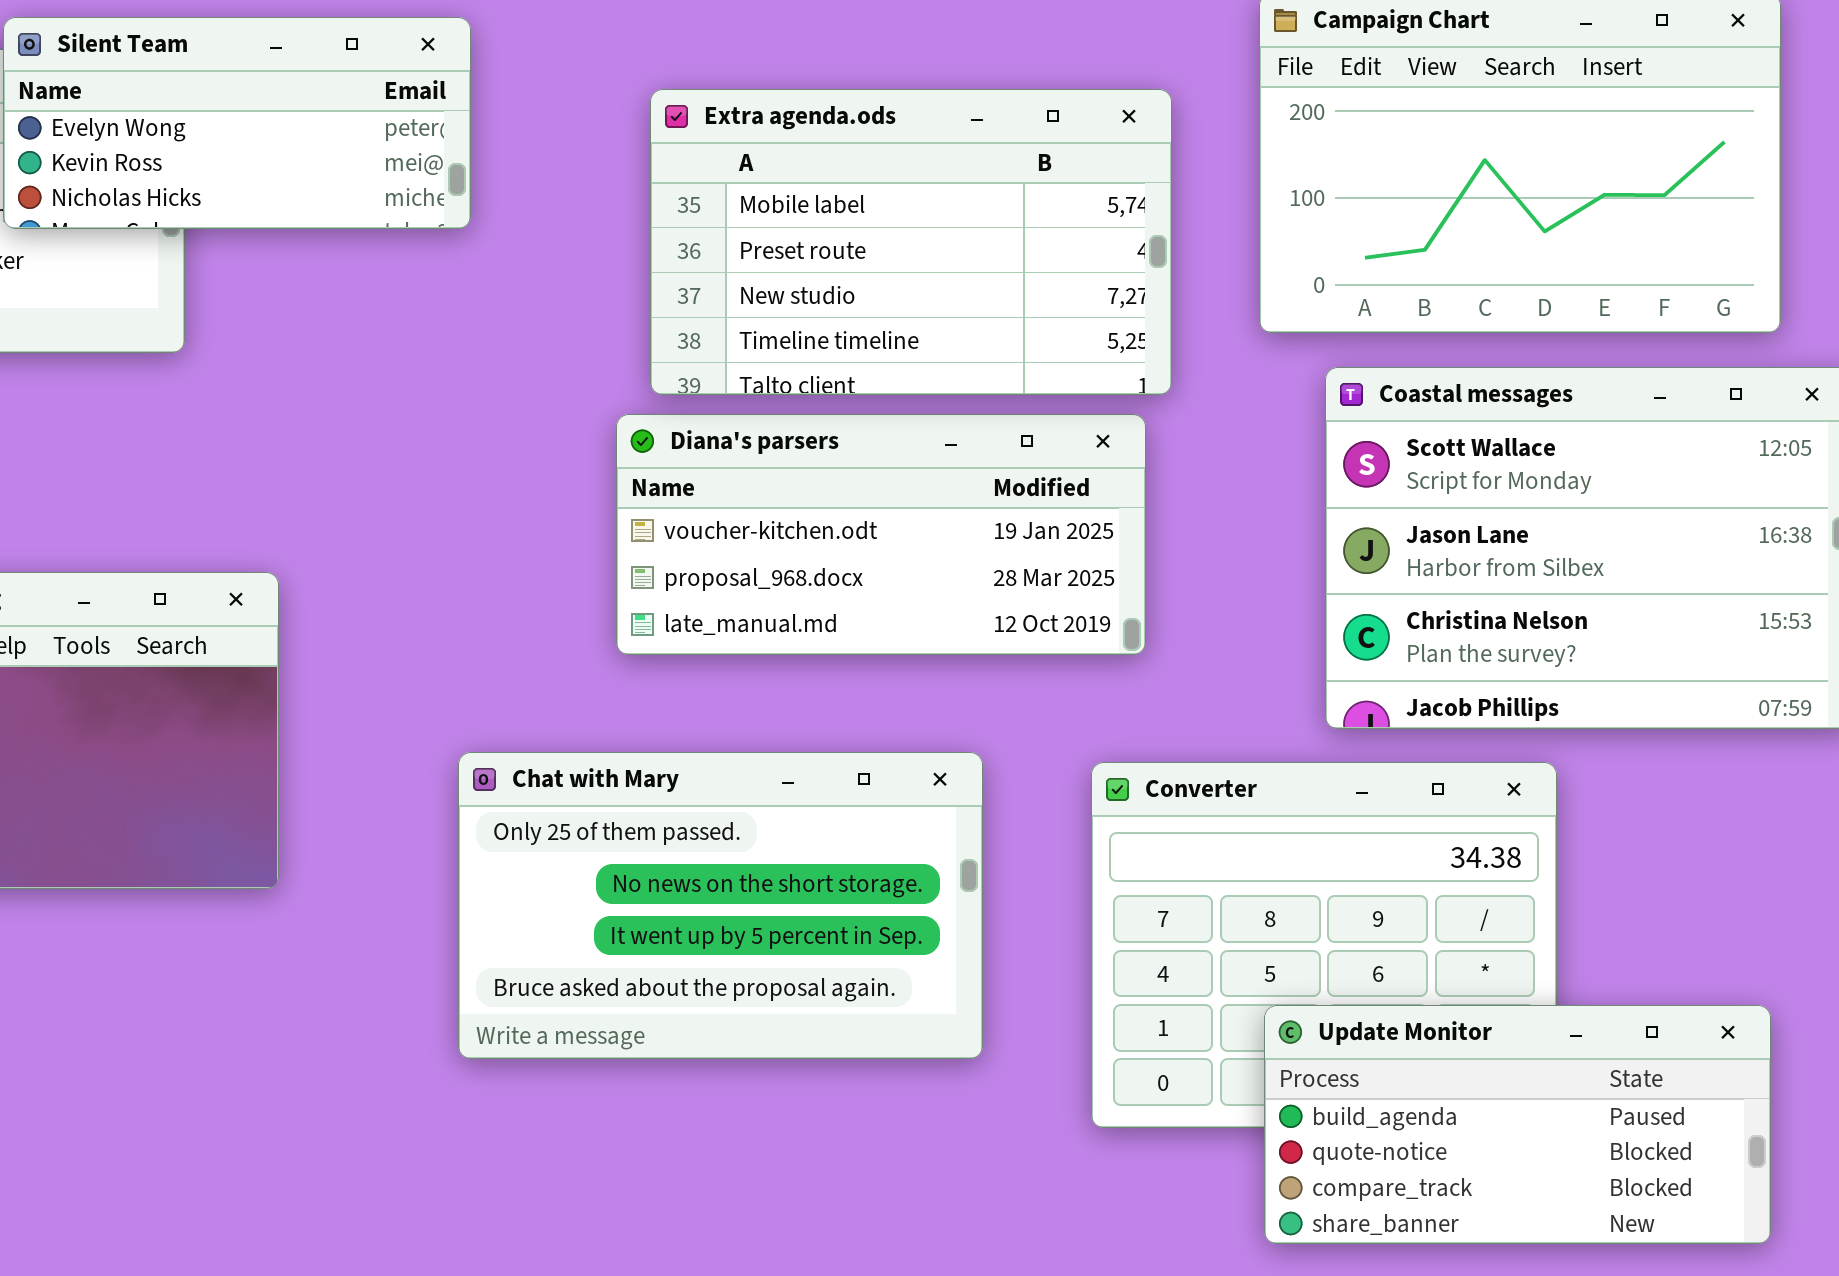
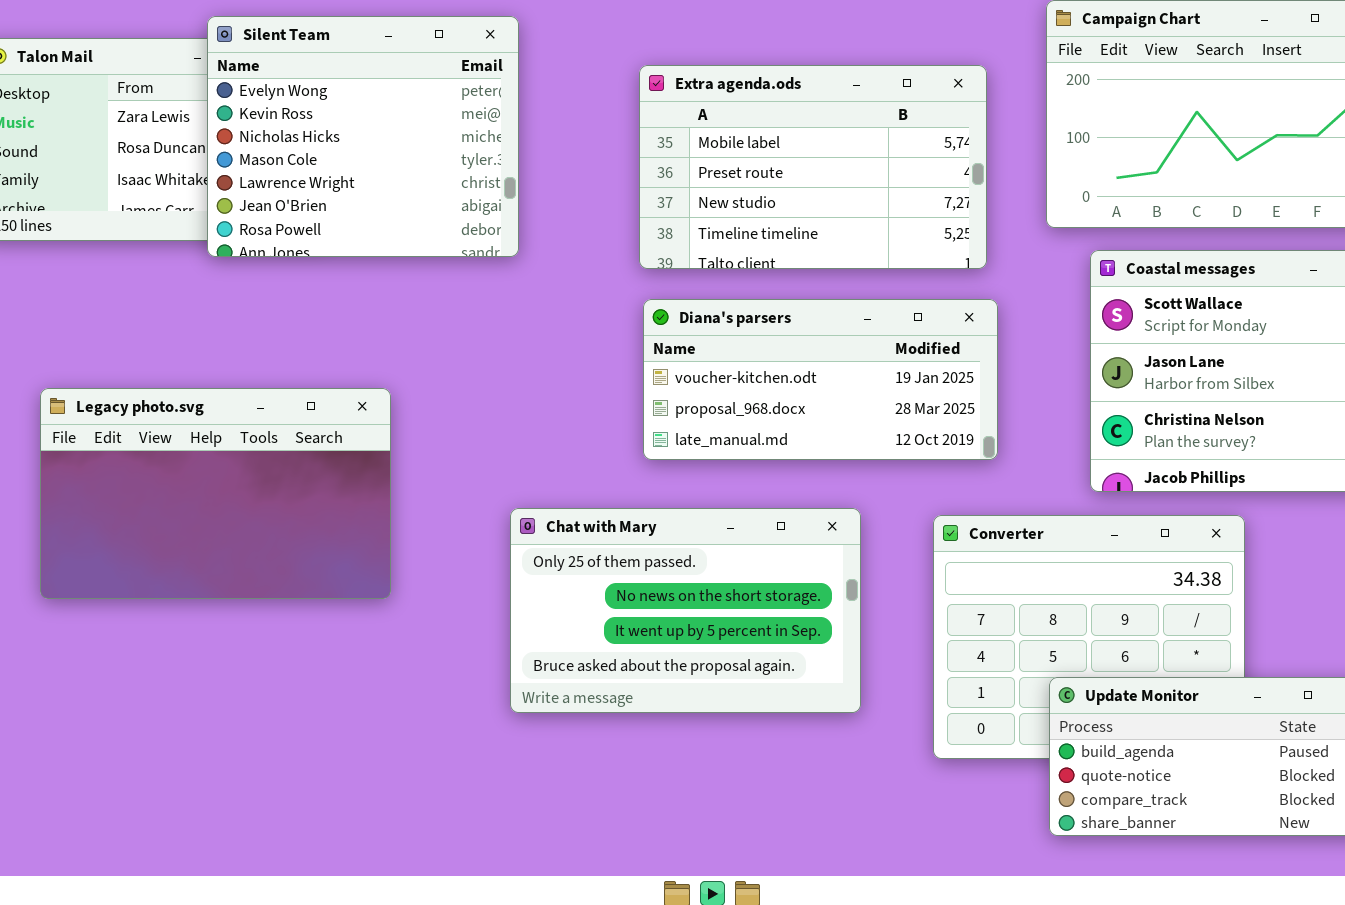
Silent Team: [3,17,471,229] -> [207,16,519,257], resized
Diana's parsers: [616,414,1146,655] -> [643,299,998,460], moved

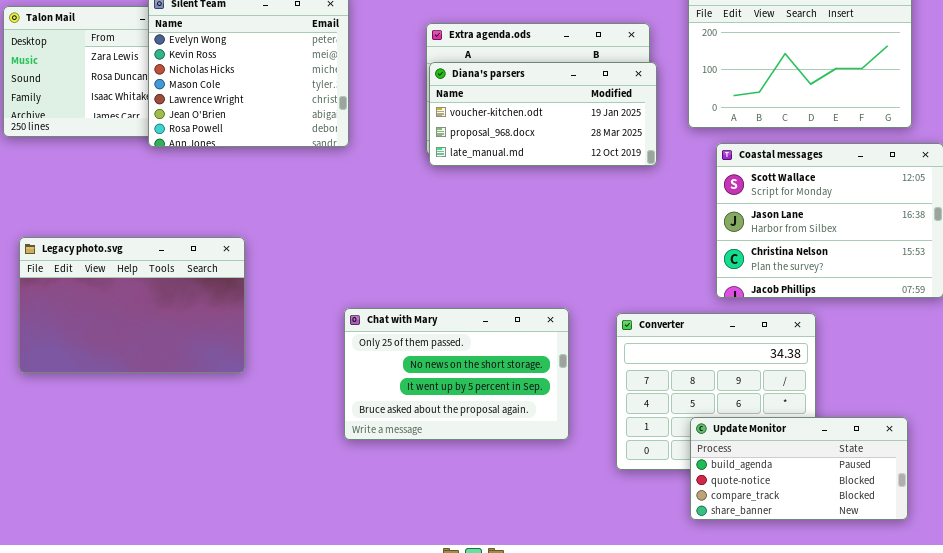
Diana's parsers: [643,299,998,460] -> [429,62,657,166], moved
Legacy photo.svg: [40,388,391,599] -> [19,237,245,373], moved

